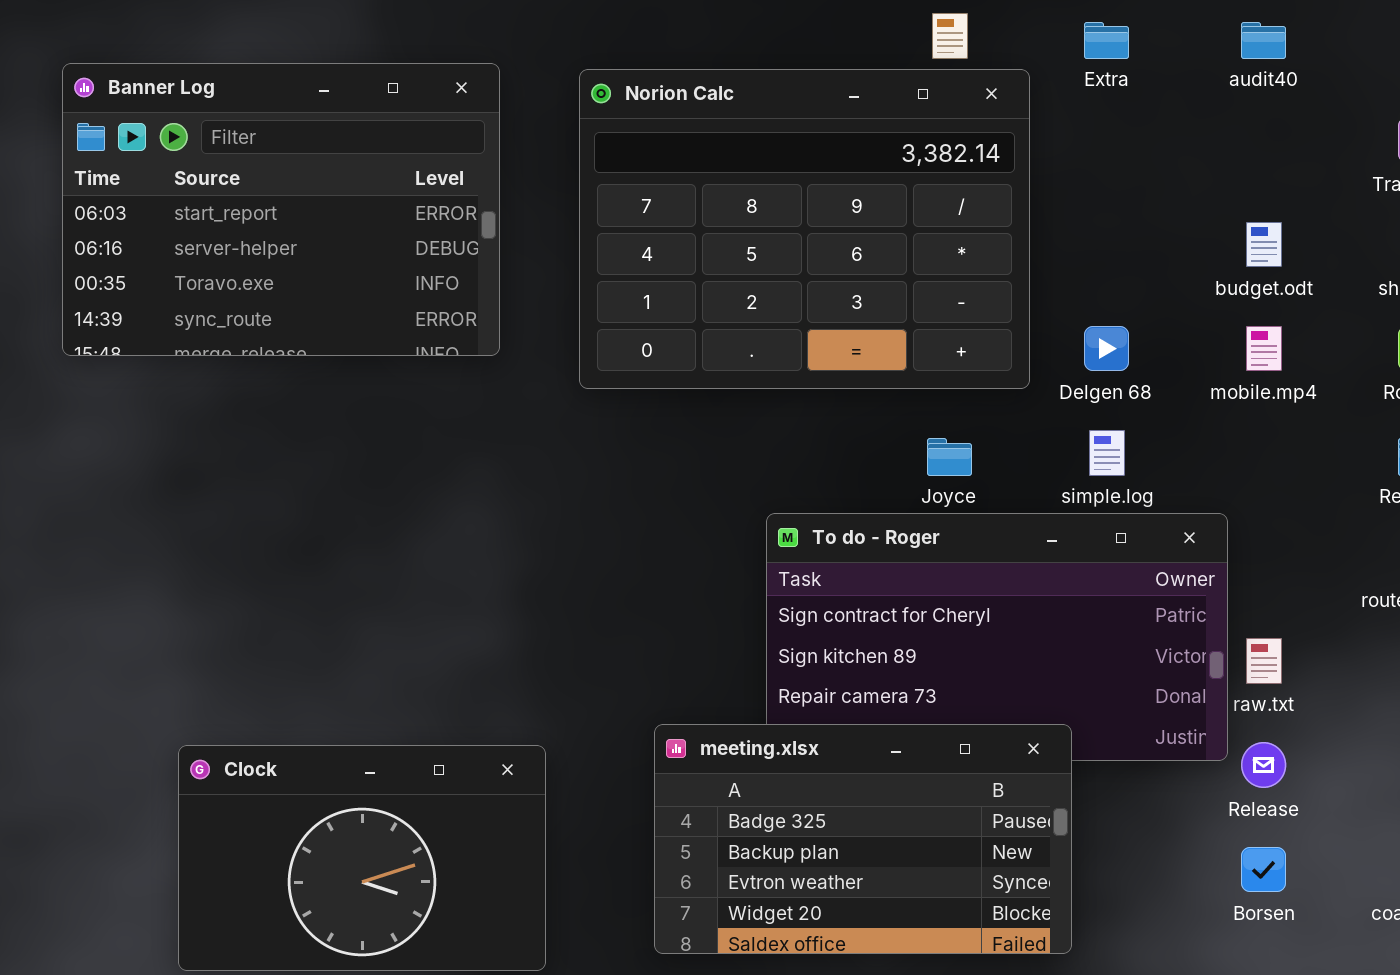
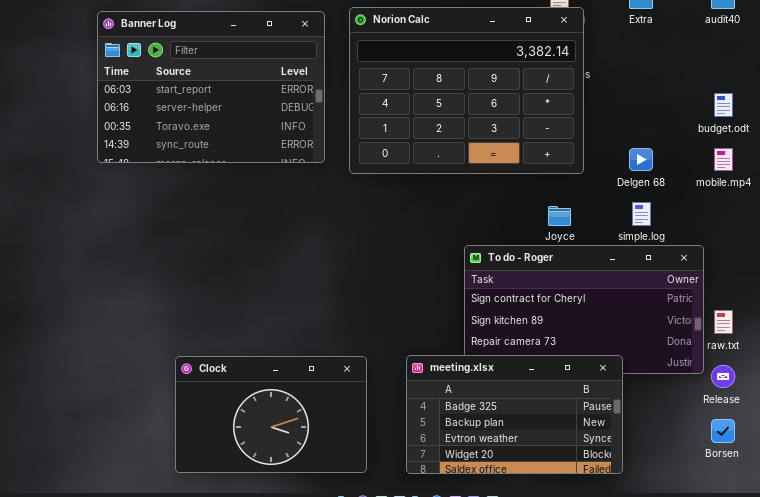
Norion Calc: [579,69,1030,389] -> [349,7,584,174], moved
Clock: [178,745,546,971] -> [175,356,367,473], moved

